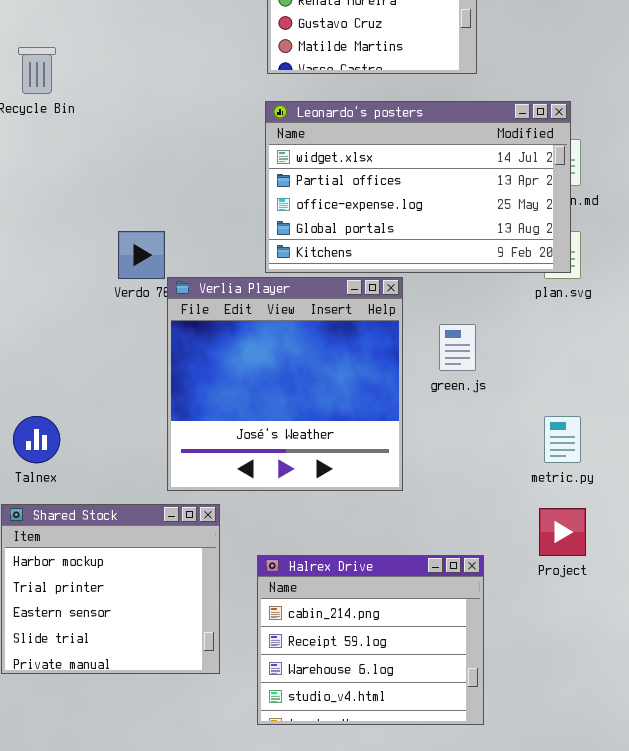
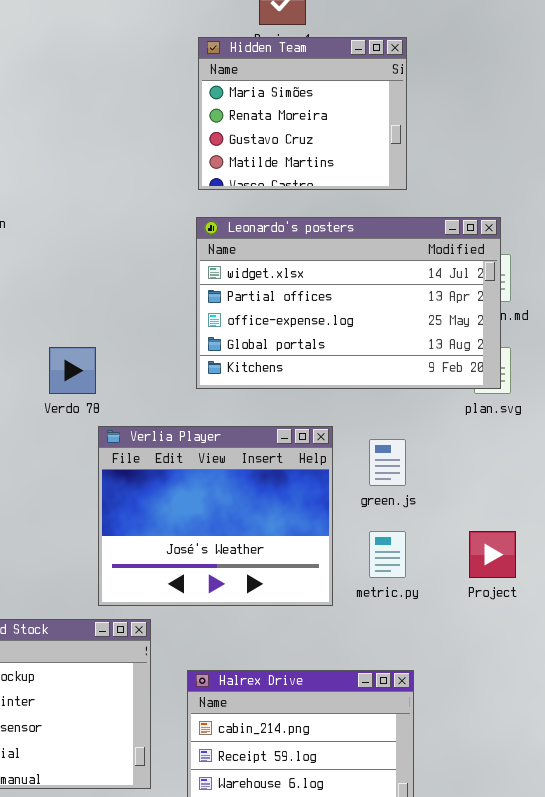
Verlia Player: [167,277,403,491] -> [98,426,333,606], resized
metric.py: [544,416,581,463] -> [369,531,406,578], moved
Project: [539,508,586,556] -> [469,531,516,578], moved

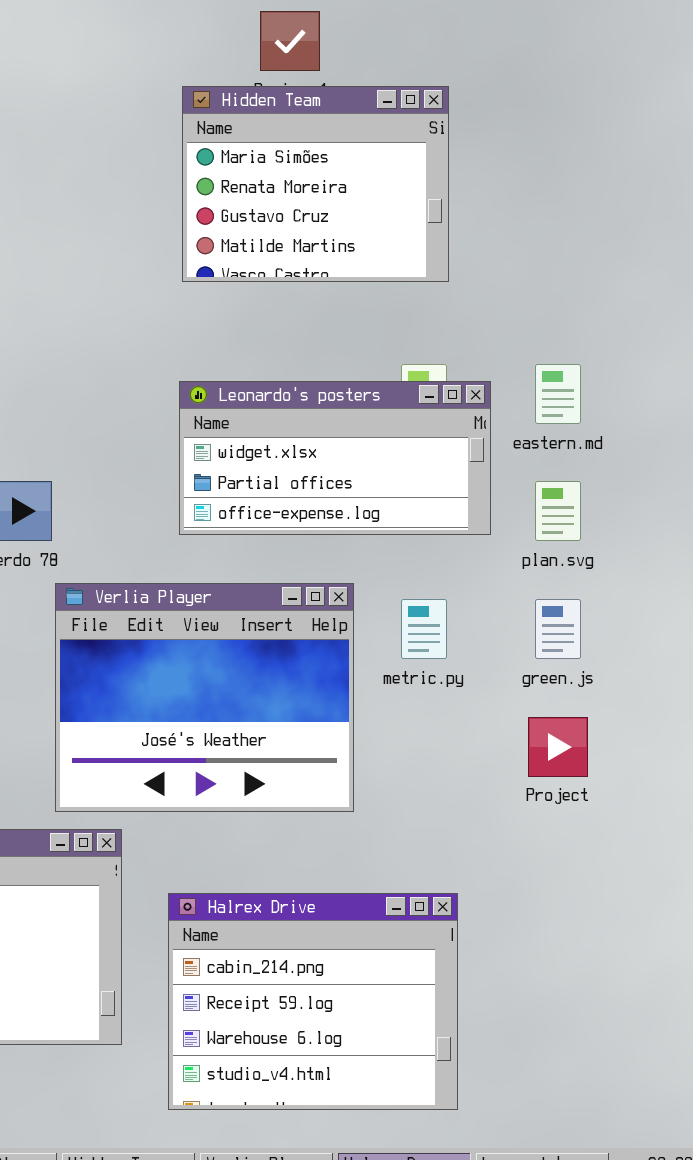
Leonardo's posters: [196,217,501,389] -> [179,381,491,535], resized
green.js: [369,439,406,486] -> [535,599,581,659], moved
metric.py: [369,531,406,578] -> [401,599,447,659], moved

